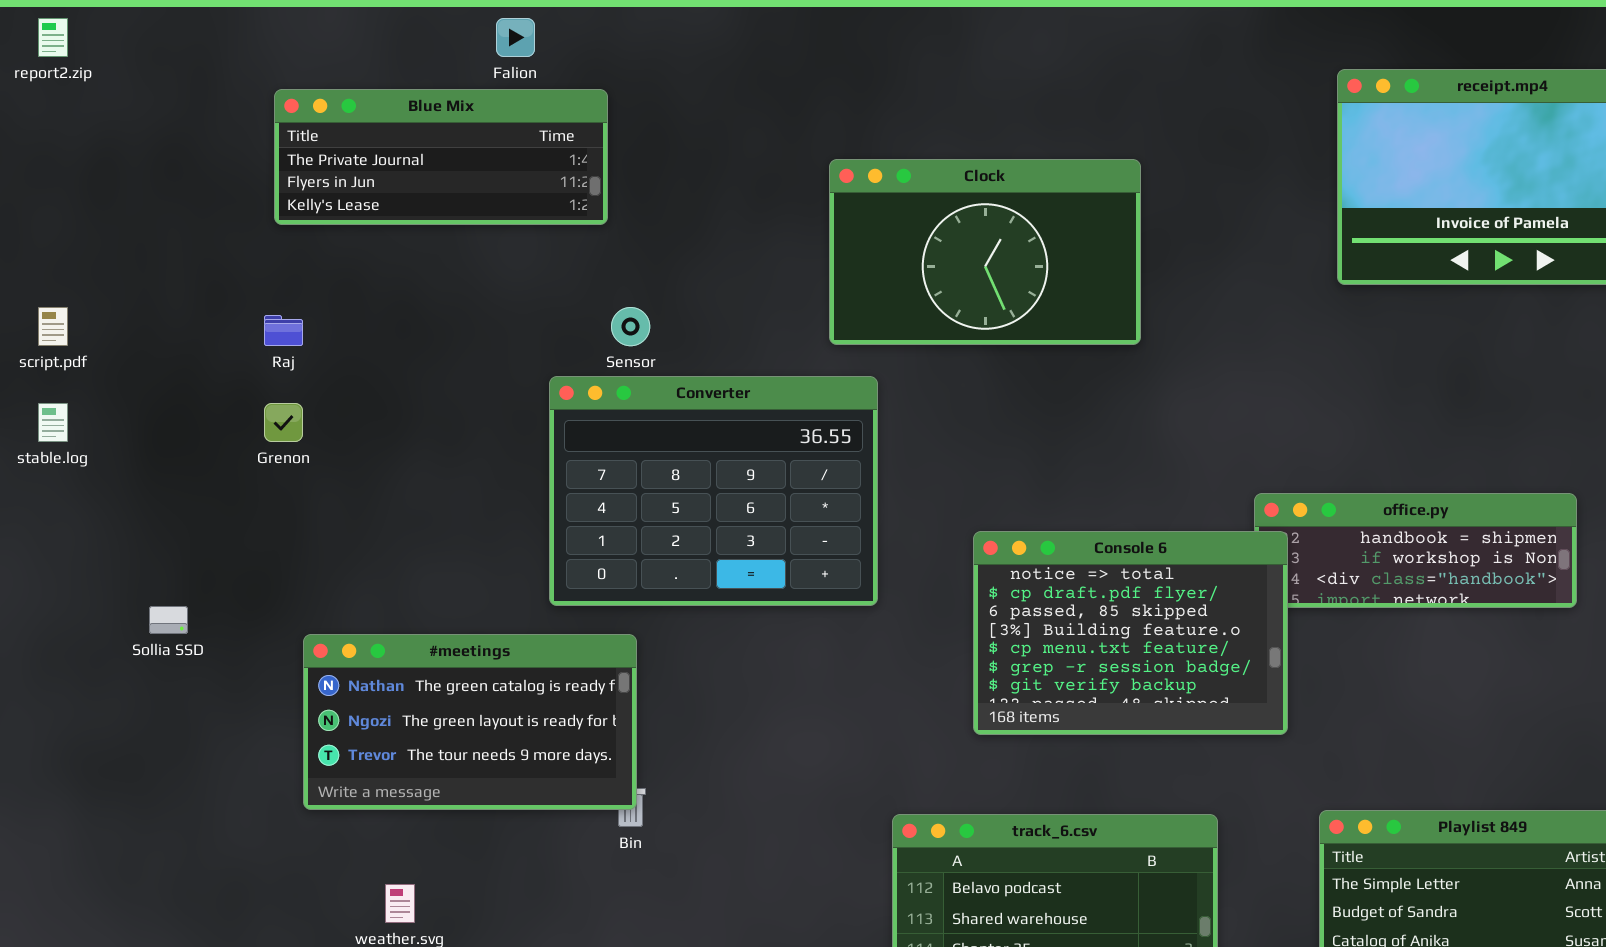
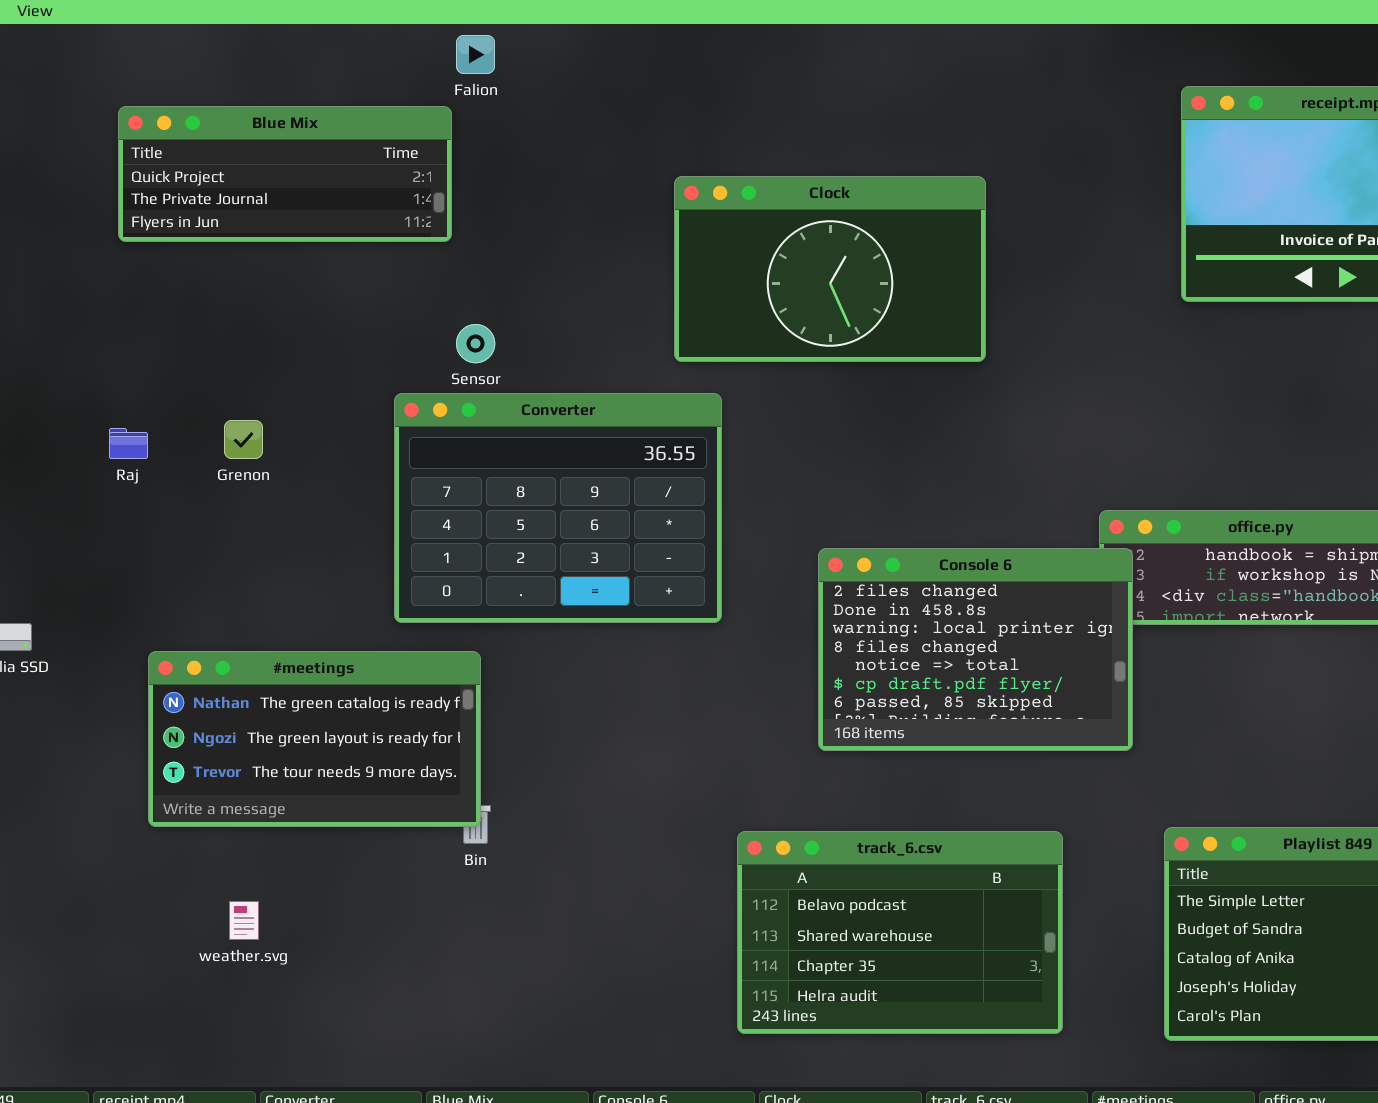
Falion: [496,18,535,57] -> [456,35,495,74], moved
Blue Mix: [274,89,608,225] -> [118,106,452,242], scrolled up 1 row
Raj: [264,315,303,346] -> [109,428,148,459], moved
Grenon: [264,403,303,442] -> [224,420,263,459], moved
Console 6: [973,531,1288,735] -> [818,548,1133,751], scrolled up 4 rows

